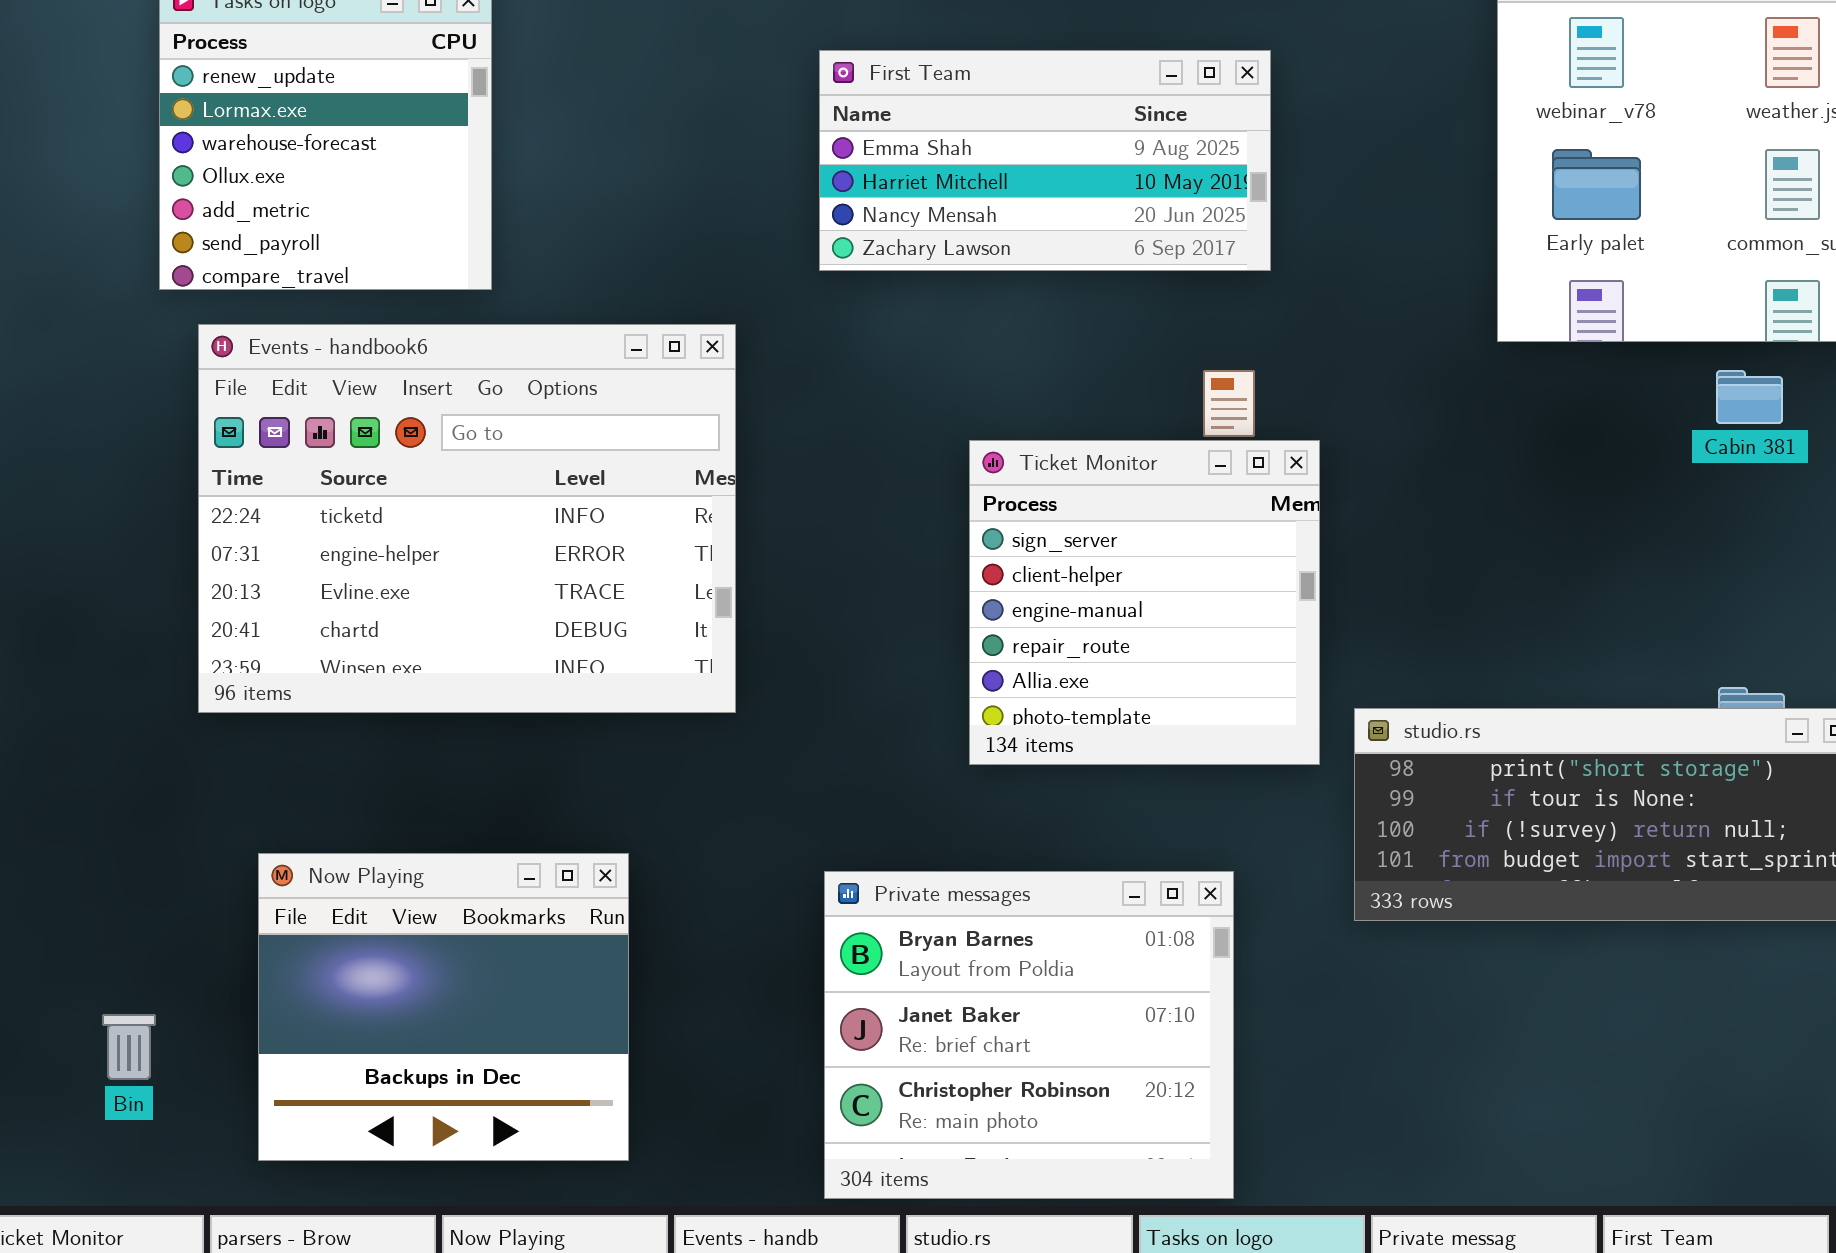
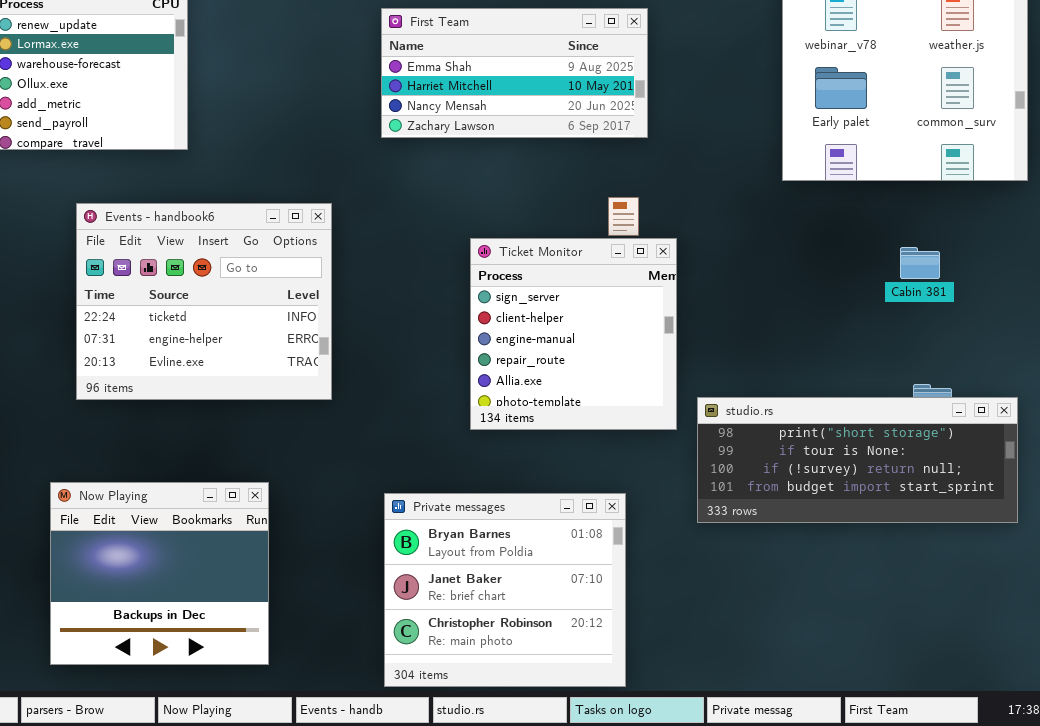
Events - handbook6: [198,324,736,713] -> [76,203,332,400], resized
Cabin 381: [1716,370,1783,424] -> [900,247,940,279], moved

